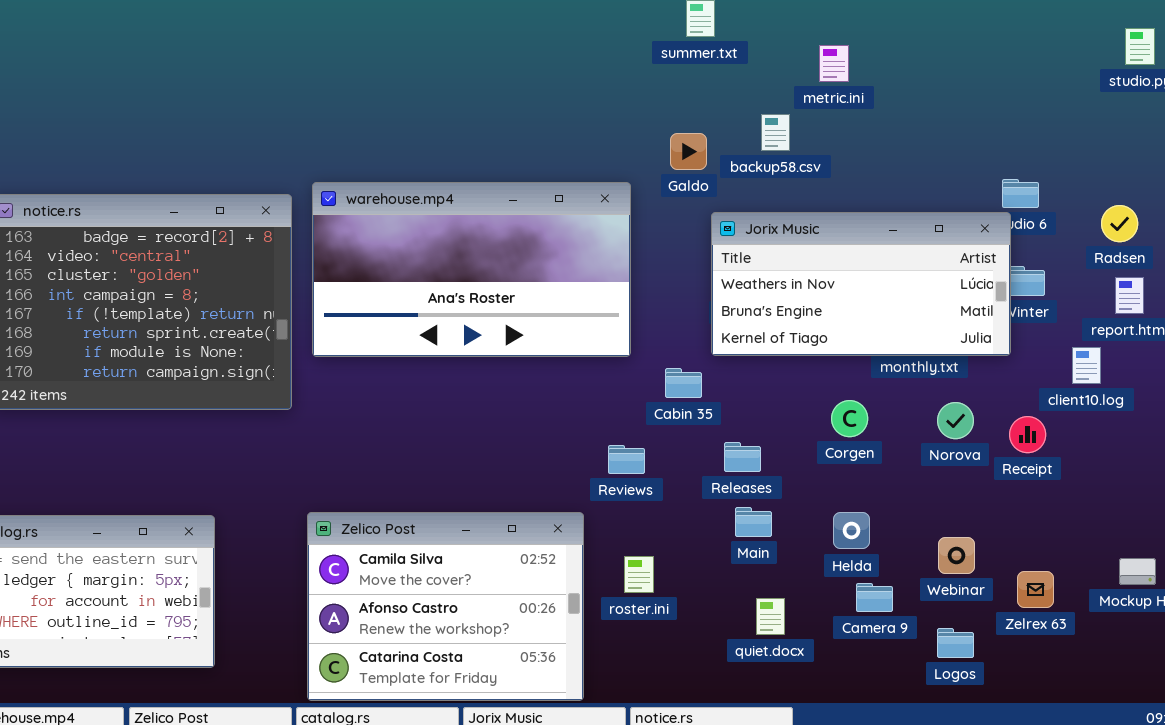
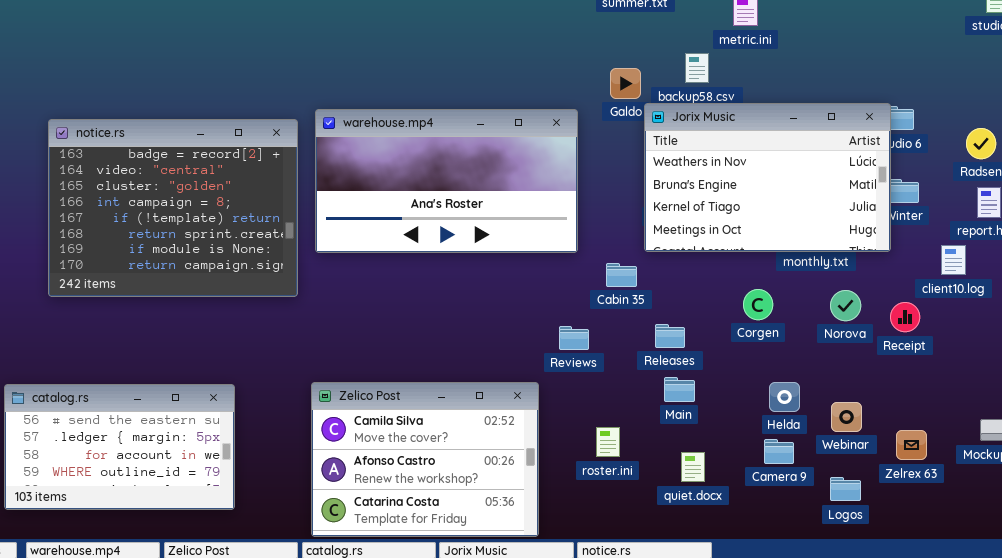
Jorix Music: [711,212,1011,356] -> [644,103,891,252], resized
Helda: [833,512,870,549] -> [769,382,800,412], moved
roster.ini: [624,556,654,593] -> [596,427,620,457], moved

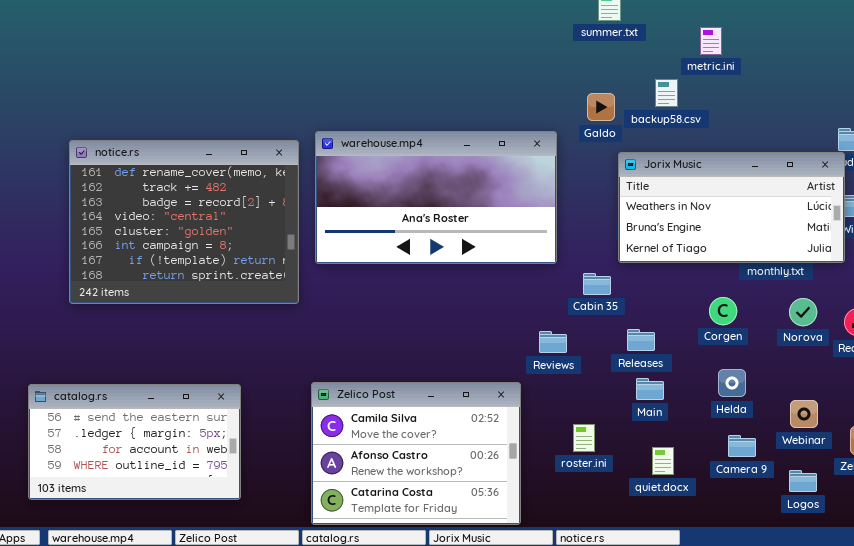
Jorix Music: [644,103,891,252] -> [618,152,845,263], resized
notice.rs: [48,119,298,297] -> [69,140,299,304], scrolled up 2 rows
Helda: [769,382,800,412] -> [718,369,746,397], moved

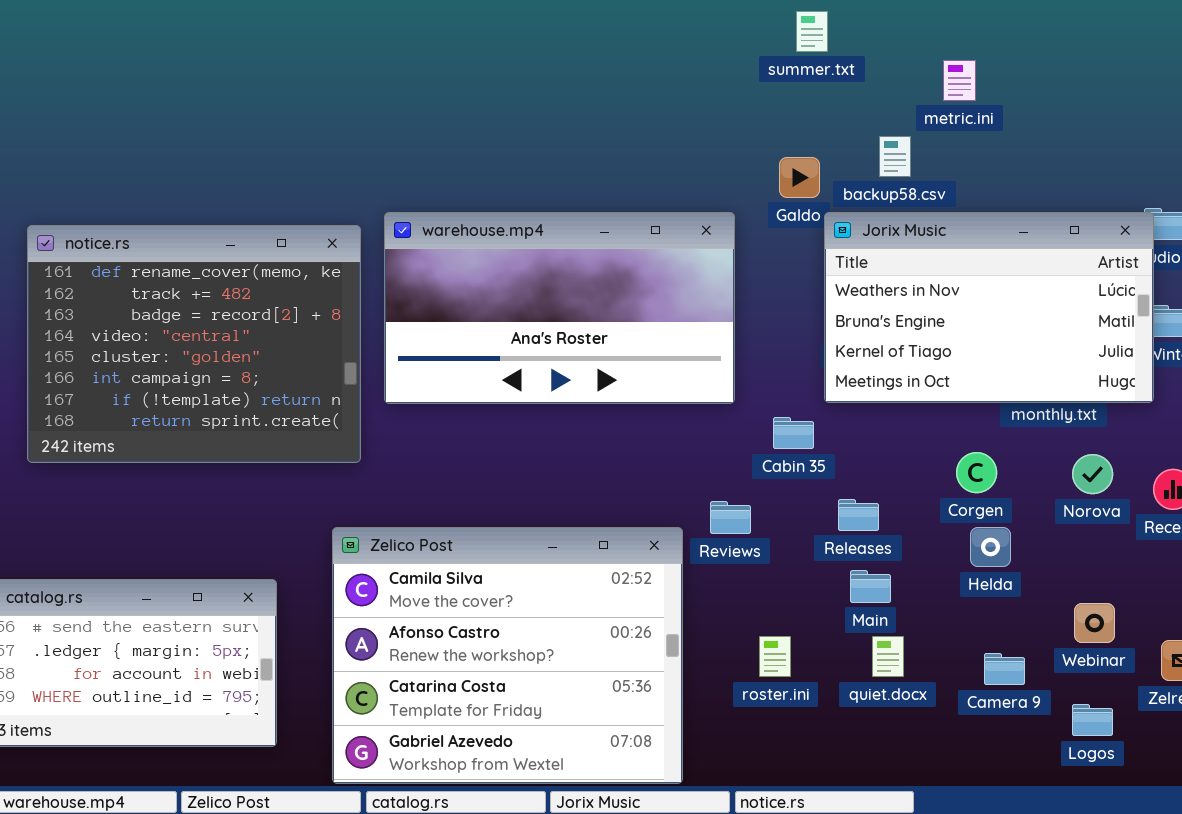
Jorix Music: [618,152,845,263] -> [824,212,1154,403], resized
Helda: [718,369,746,397] -> [970,527,1011,567], moved
Zelico Post: [311,382,521,525] -> [332,527,683,784], resized
quiet.docx: [652,447,674,475] -> [872,636,904,677], moved

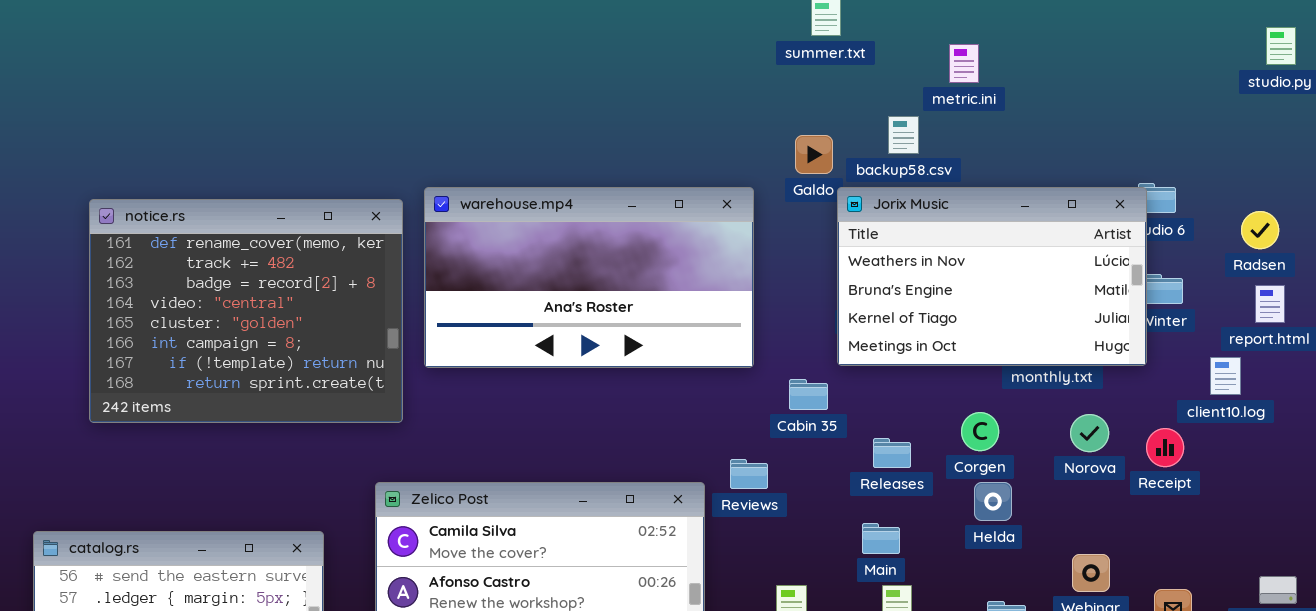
Releases: [838,499,879,531] -> [873,438,911,468], moved

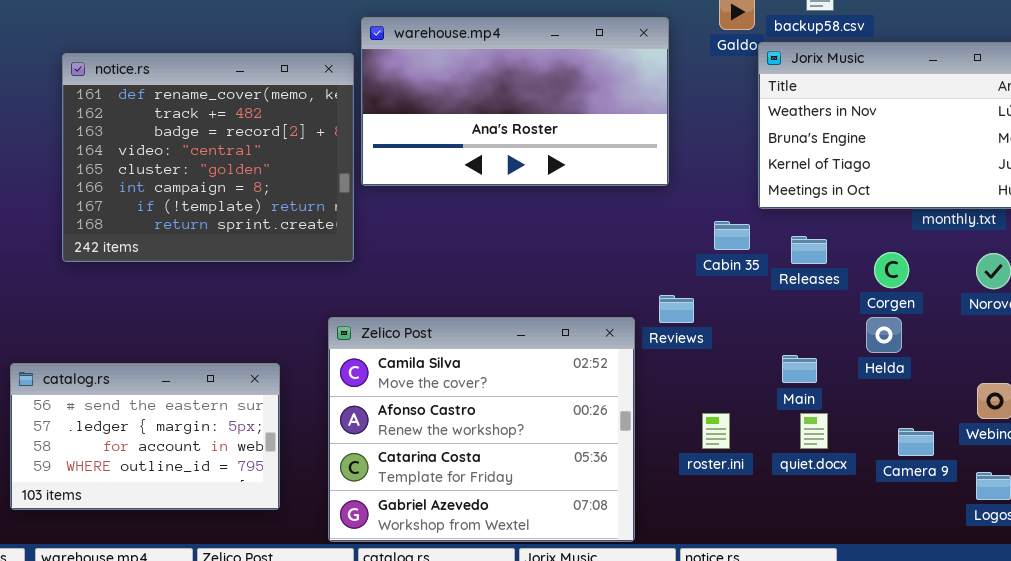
warehouse.mp4: [424,187,754,368] -> [361,17,669,186], moved
Releases: [873,438,911,468] -> [791,236,827,264], moved
Helda: [974,482,1012,521] -> [866,317,902,353], moved

